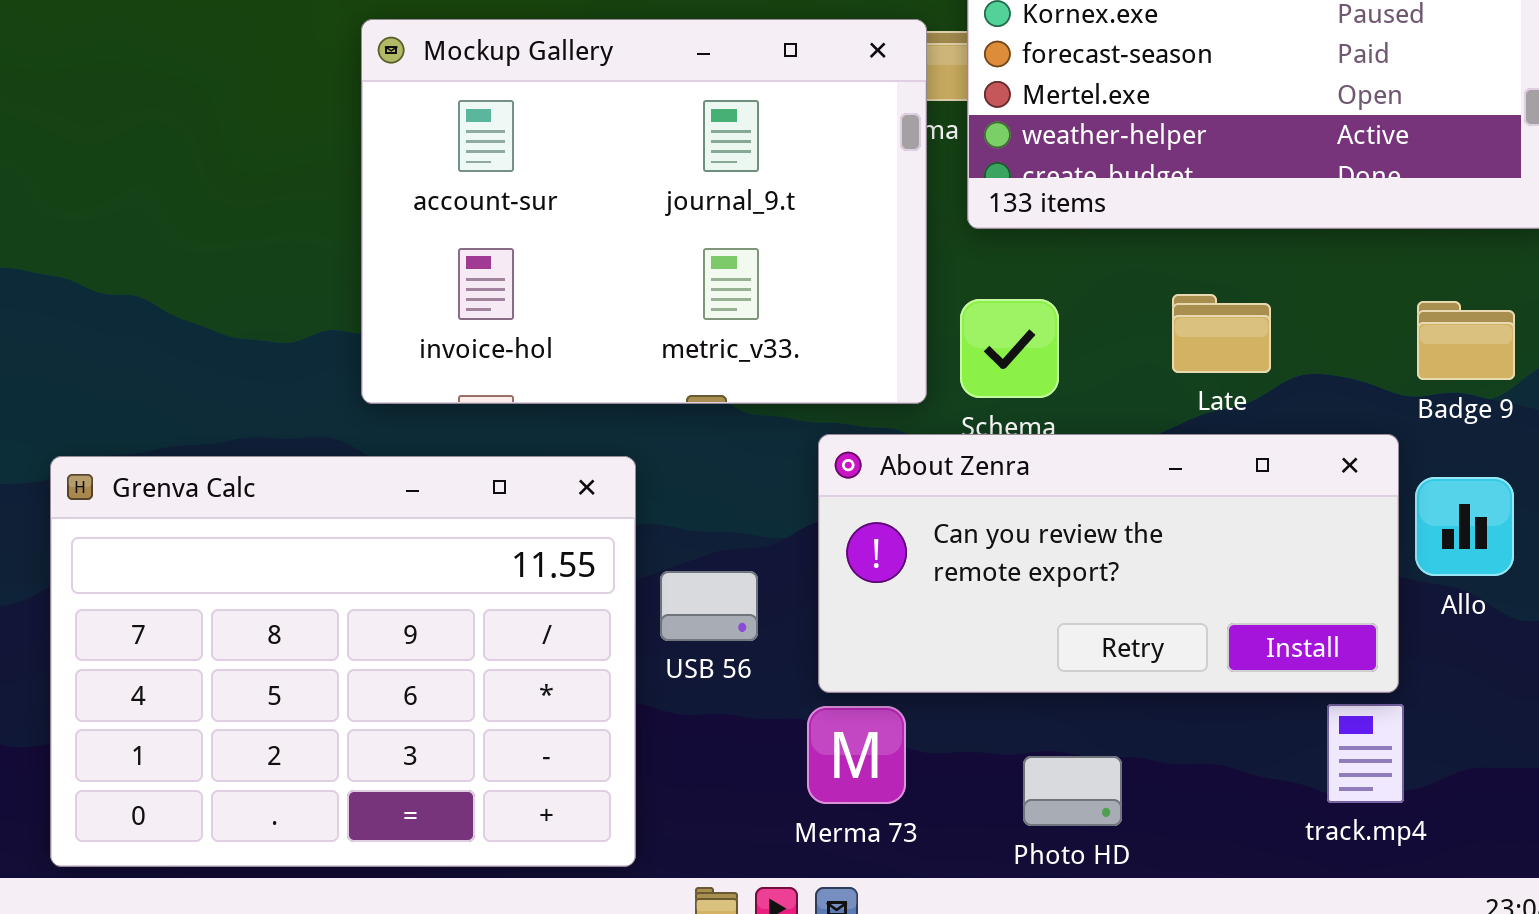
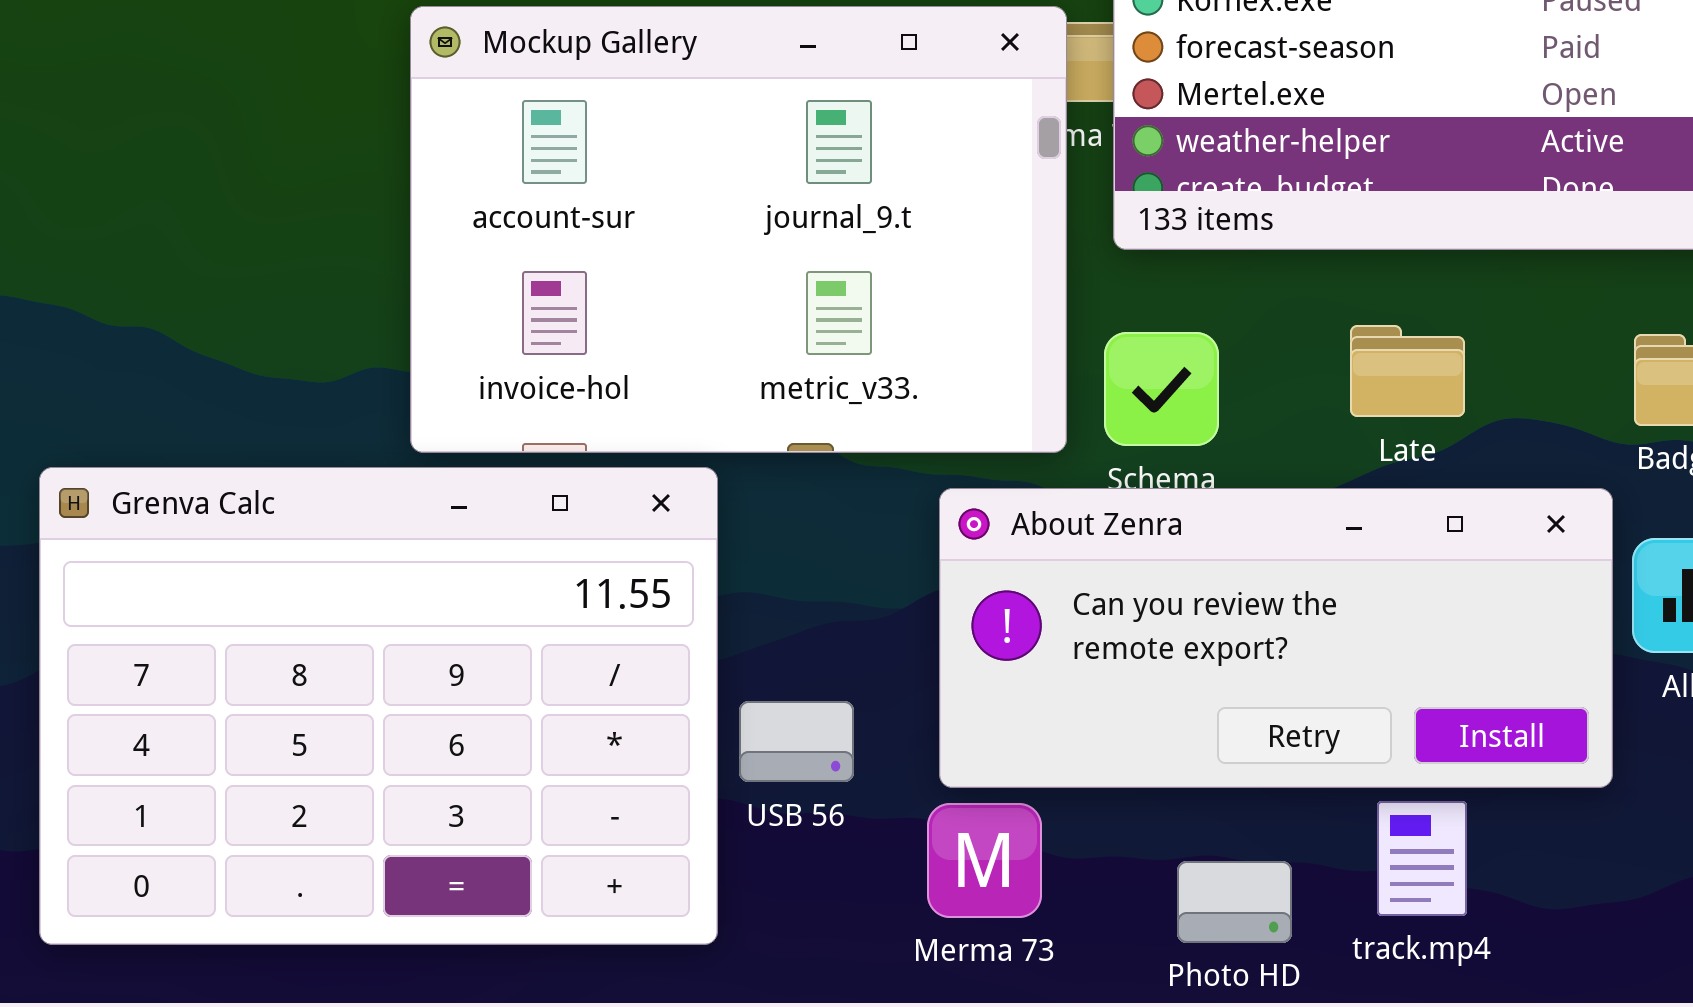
Grenva Calc: [50,456,636,867] -> [39,467,718,945], moved
USB 56: [660,571,758,641] -> [739,701,854,782], moved
track.mp4: [1327,704,1404,803] -> [1377,801,1467,916], moved

